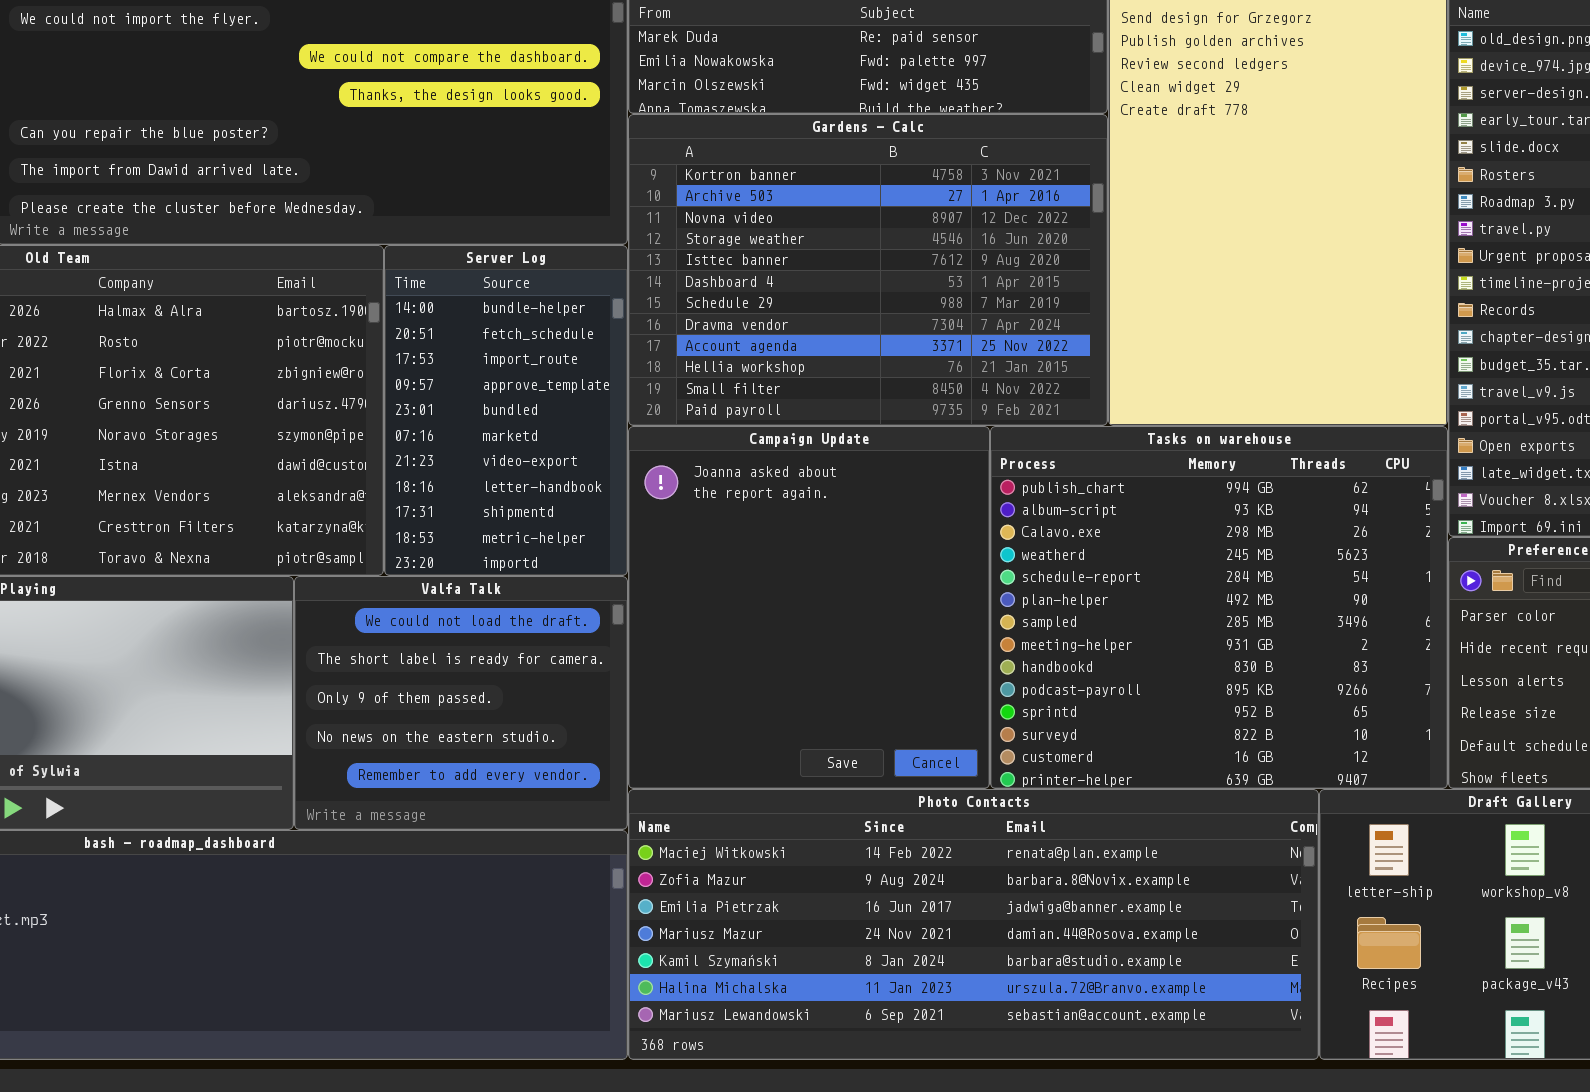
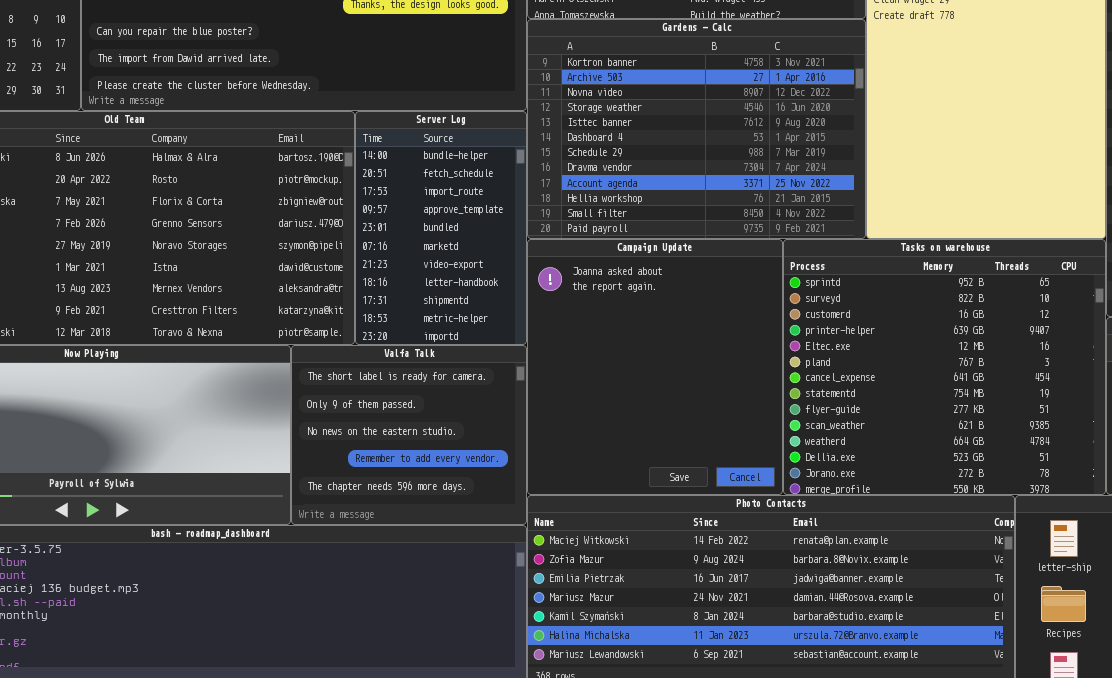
Tasks on warehouse: [990,426,1448,789] -> [783,239,1106,495], scrolled down 10 rows
Valfa Talk: [294,576,628,830] -> [291,345,527,525], scrolled down 1 row

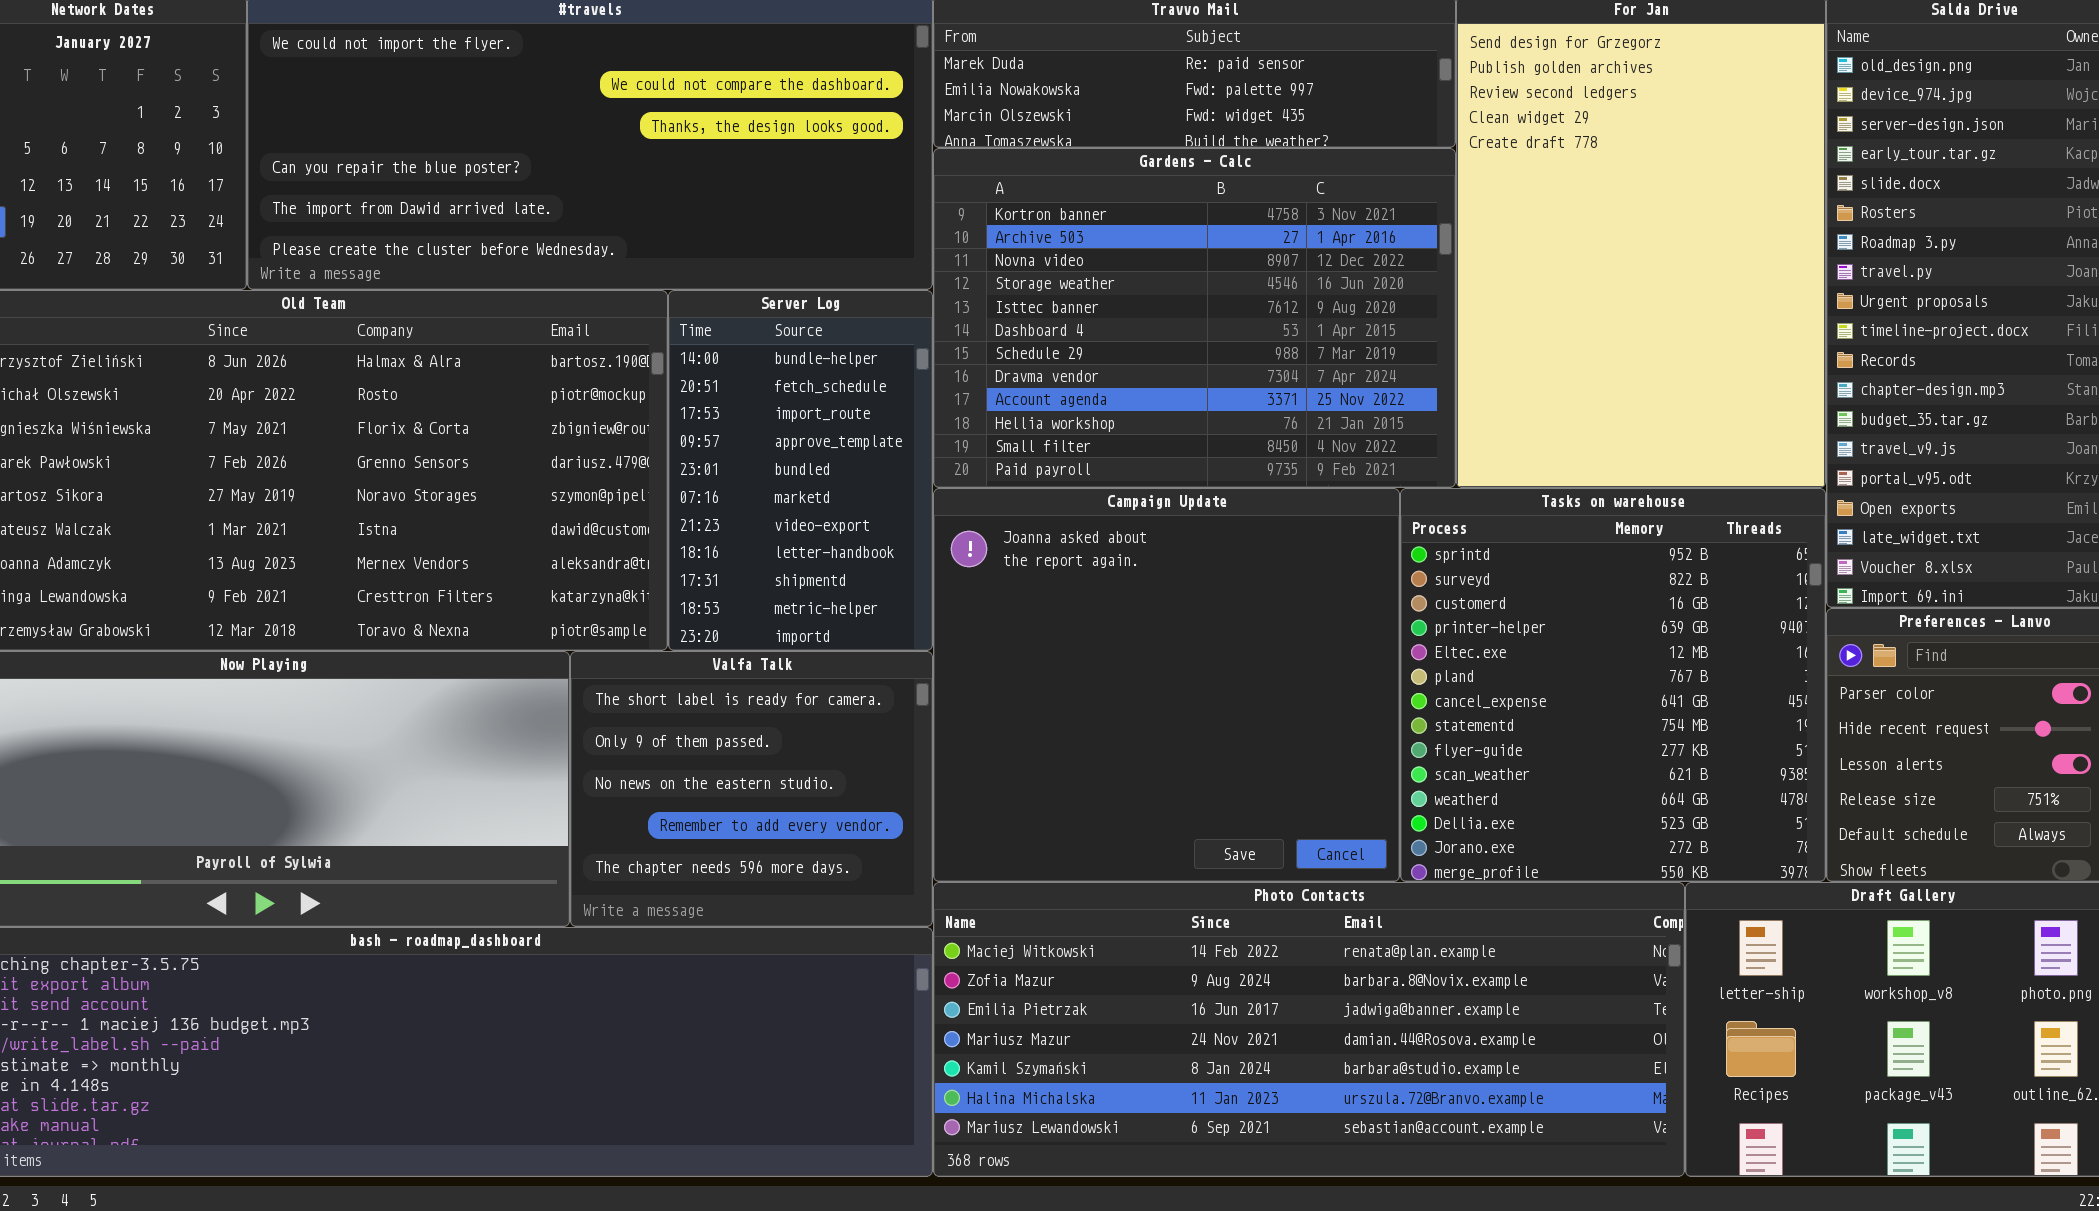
Campaign Update: [527,239,783,495] -> [933,488,1400,882], resized
Tasks on warehouse: [783,239,1106,495] -> [1400,488,1826,882], resized

